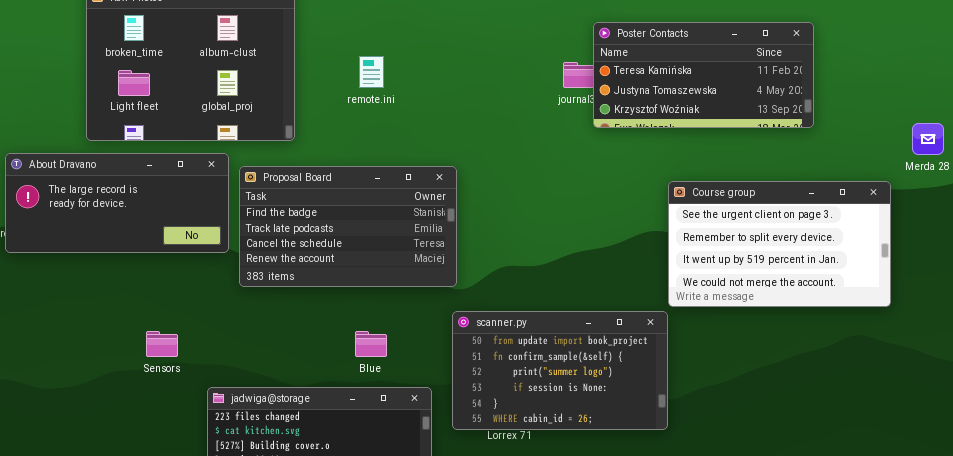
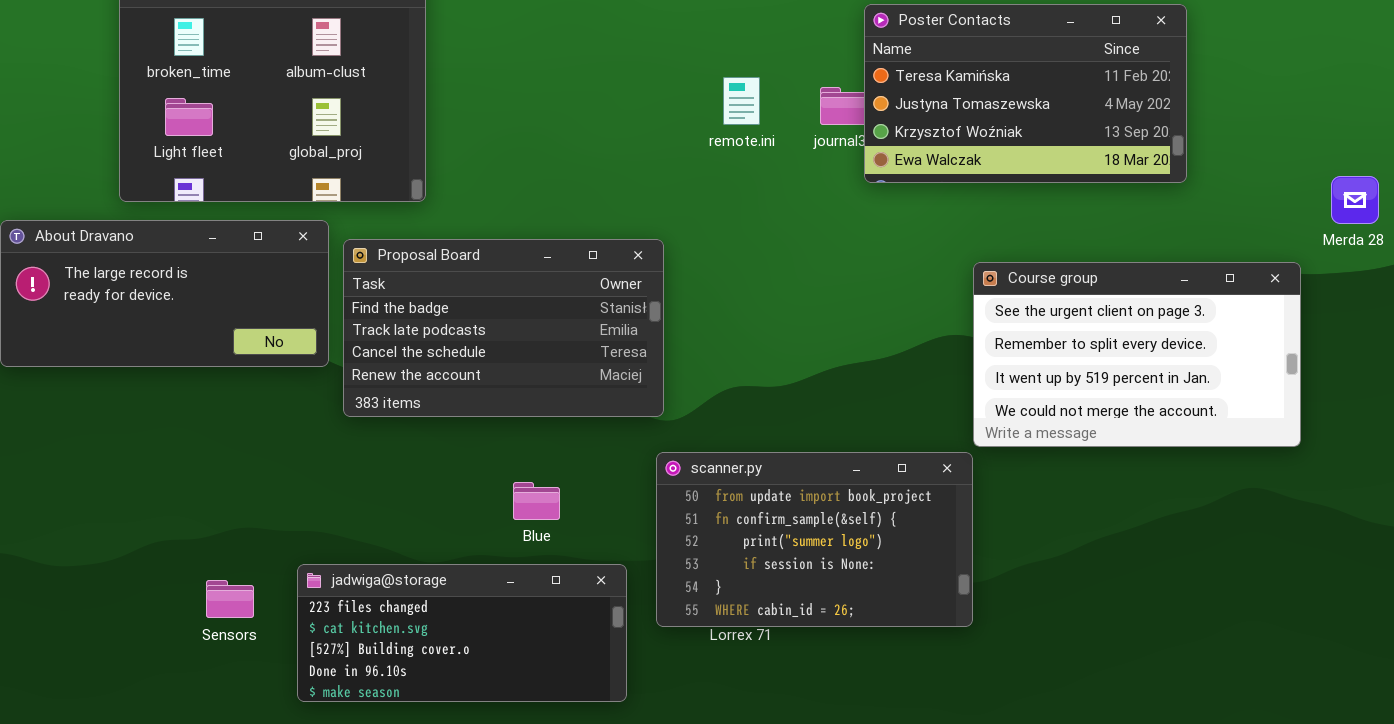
Poster Contacts: [593,22,814,128] -> [864,4,1187,183], resized
remote.ini: [359,56,384,88] -> [723,77,760,125], moved
Sensors: [146,331,178,357] -> [206,580,254,618], moved

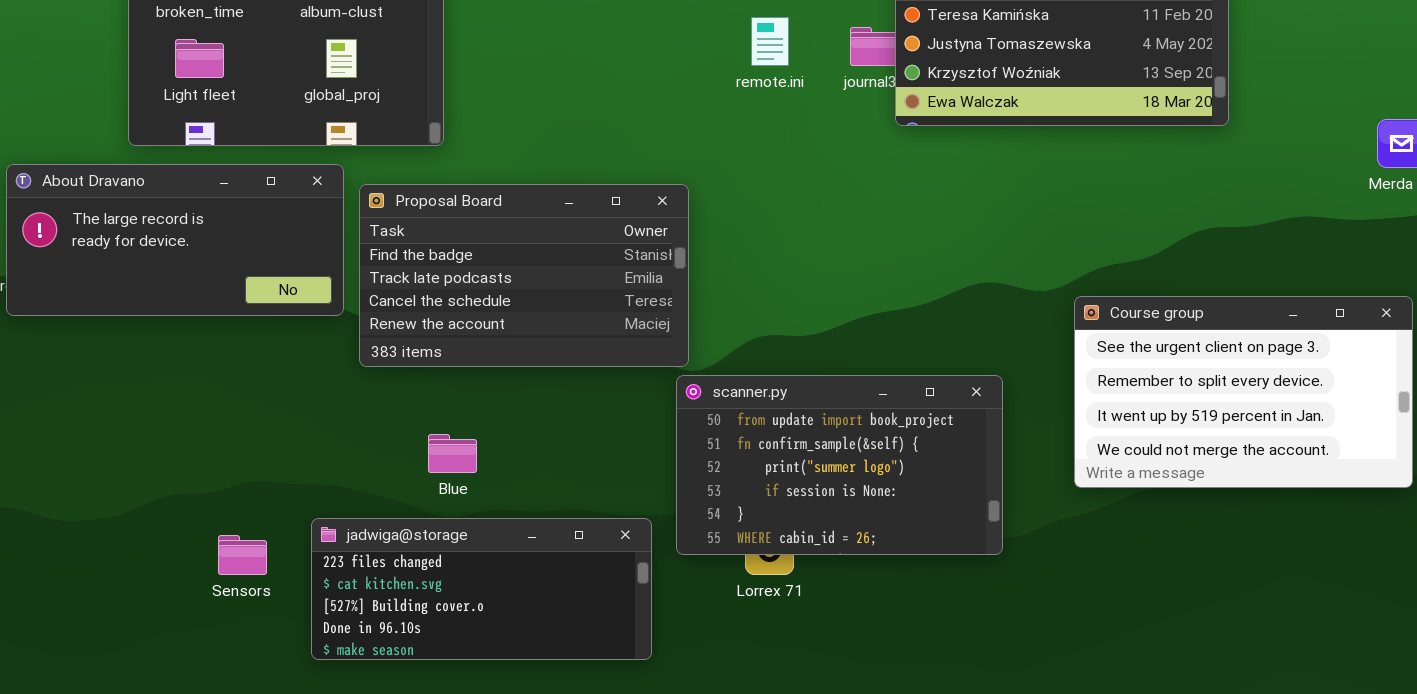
Course group: [973,262,1301,447] -> [1074,296,1413,488], moved
scanner.py: [656,452,973,627] -> [676,375,1003,555], moved
Blue: [513,482,560,520] -> [428,434,477,473], moved

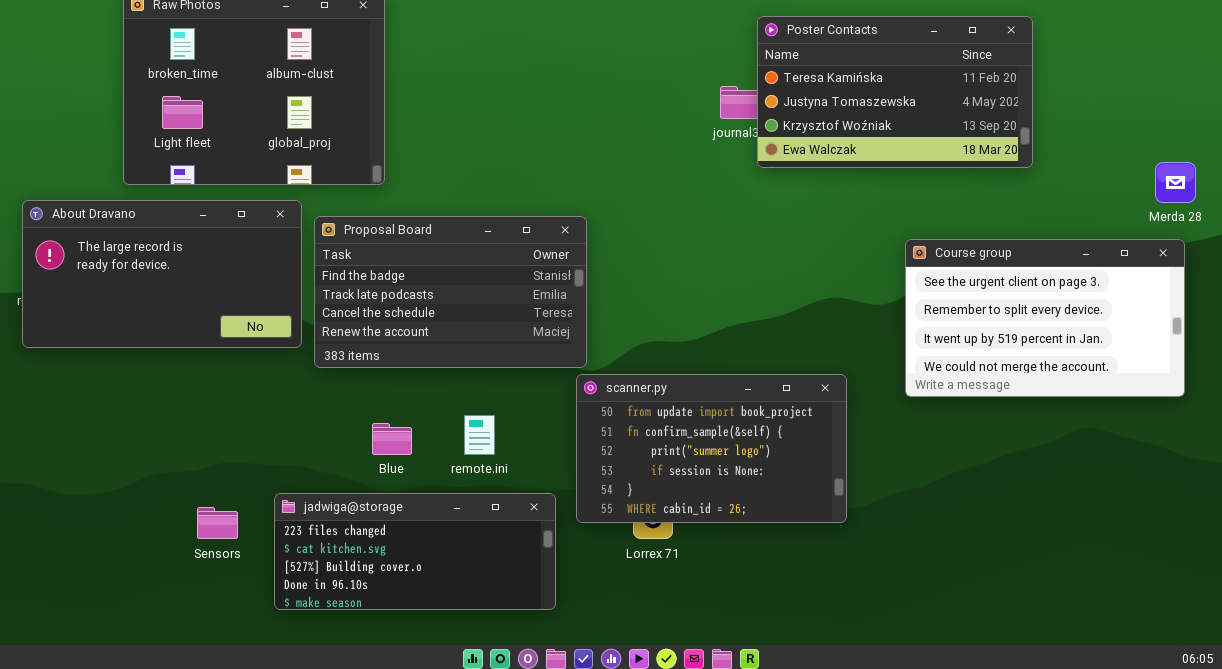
remote.ini: [751,17,789,66] -> [464,415,495,455], moved
About Dravano: [6,164,344,316] -> [22,200,302,348], resized
Course group: [1074,296,1413,488] -> [905,239,1185,397], moved

